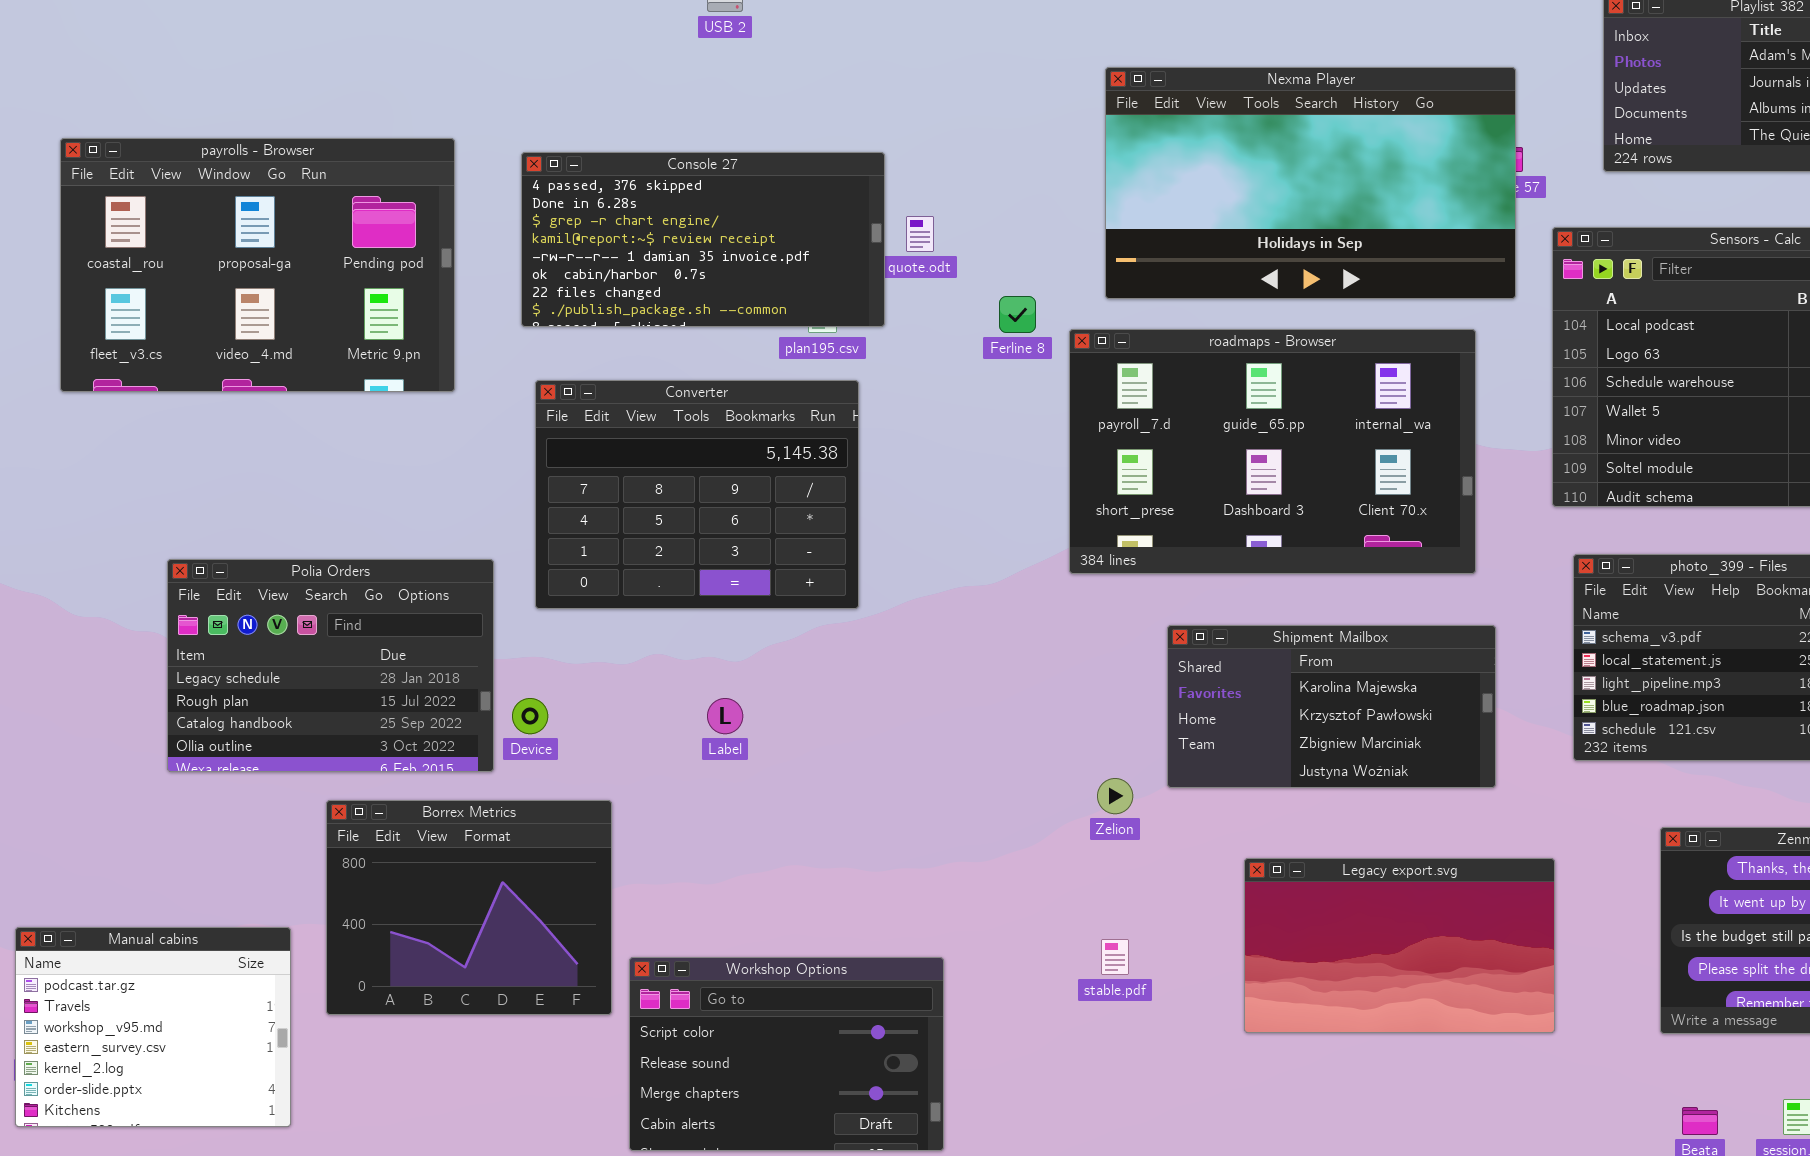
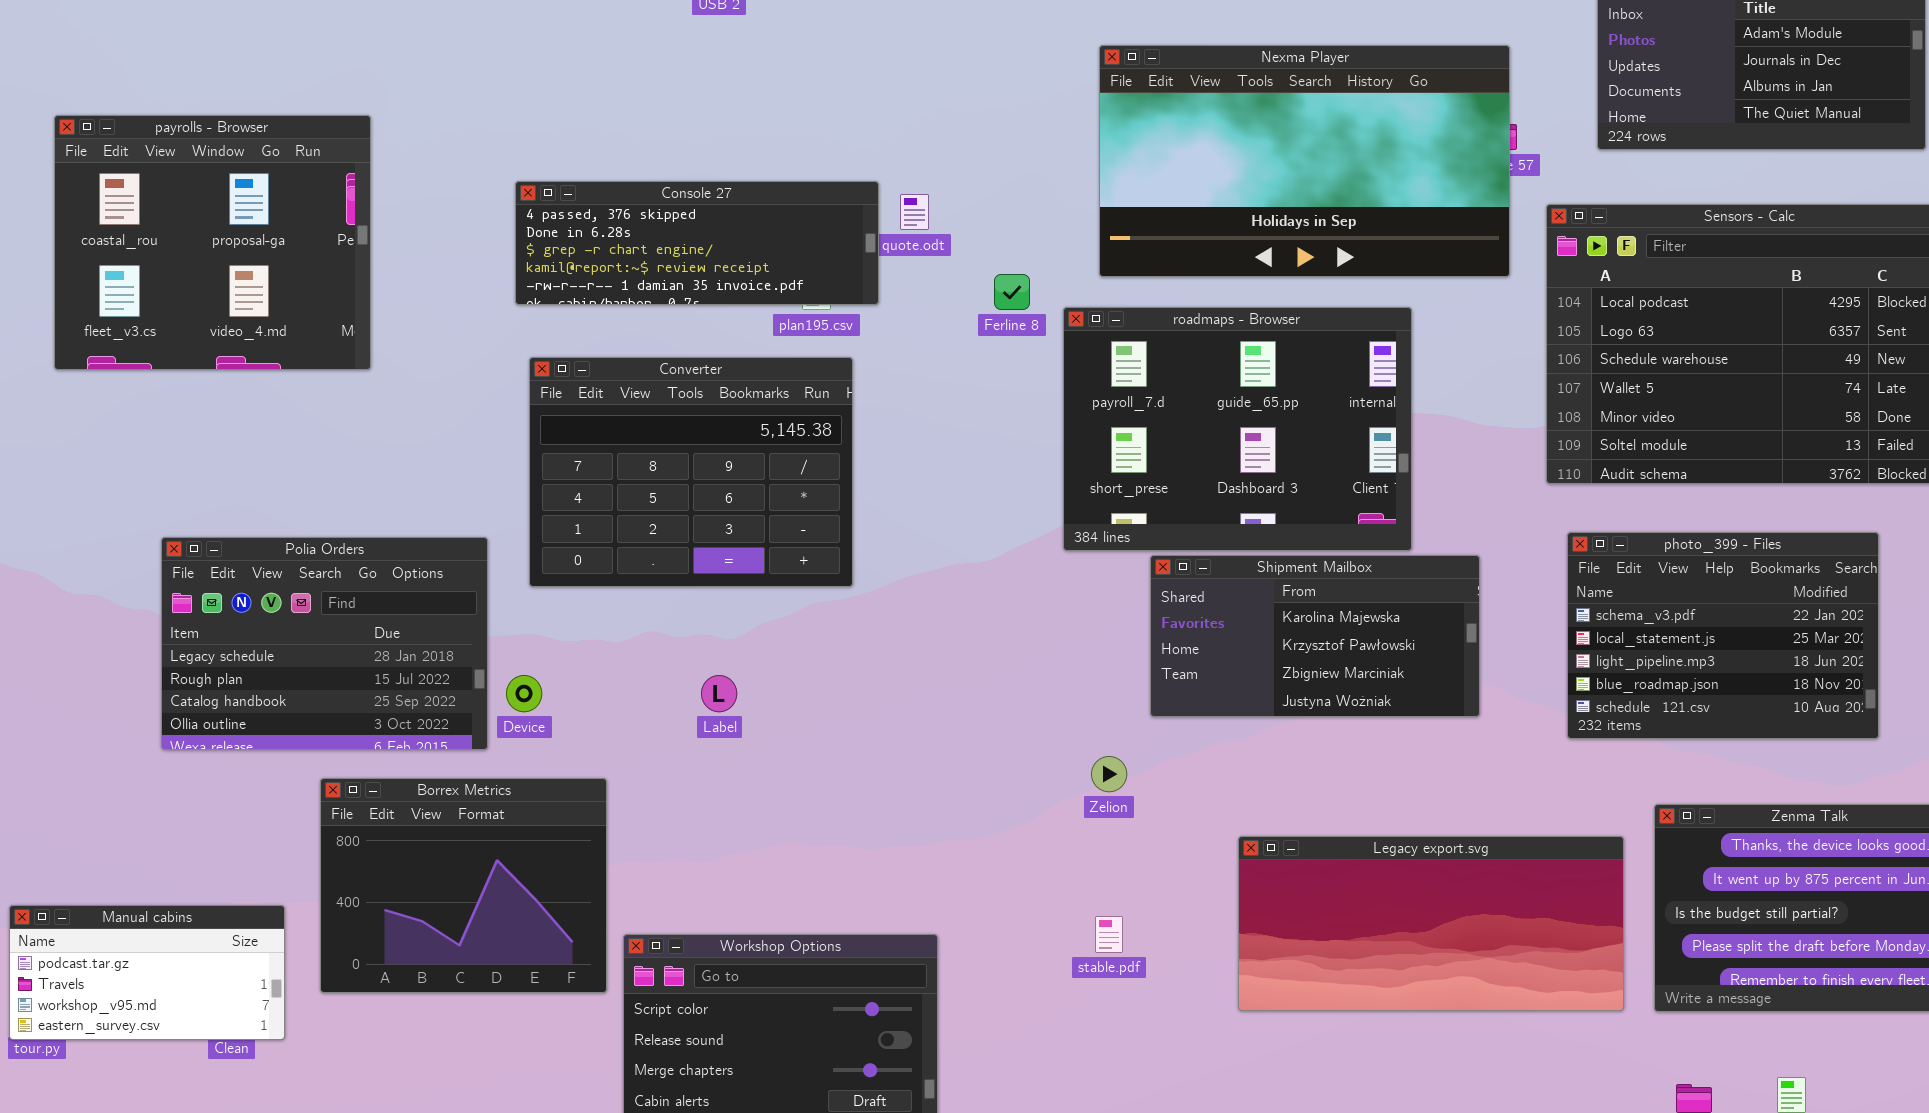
payrolls - Browser: [60,138,455,392] -> [54,115,371,370], resized
Console 27: [521,152,885,327] -> [515,181,879,305], resized
roadmaps - Browser: [1069,329,1476,574] -> [1063,307,1412,551], resized
Shipment Mailbox: [1167,625,1496,788] -> [1150,555,1480,717], moved
Legacy export.svg: [1244,858,1555,1033] -> [1238,836,1624,1011], resized
Manual cabins: [15,927,291,1127] -> [9,905,285,1040], resized

